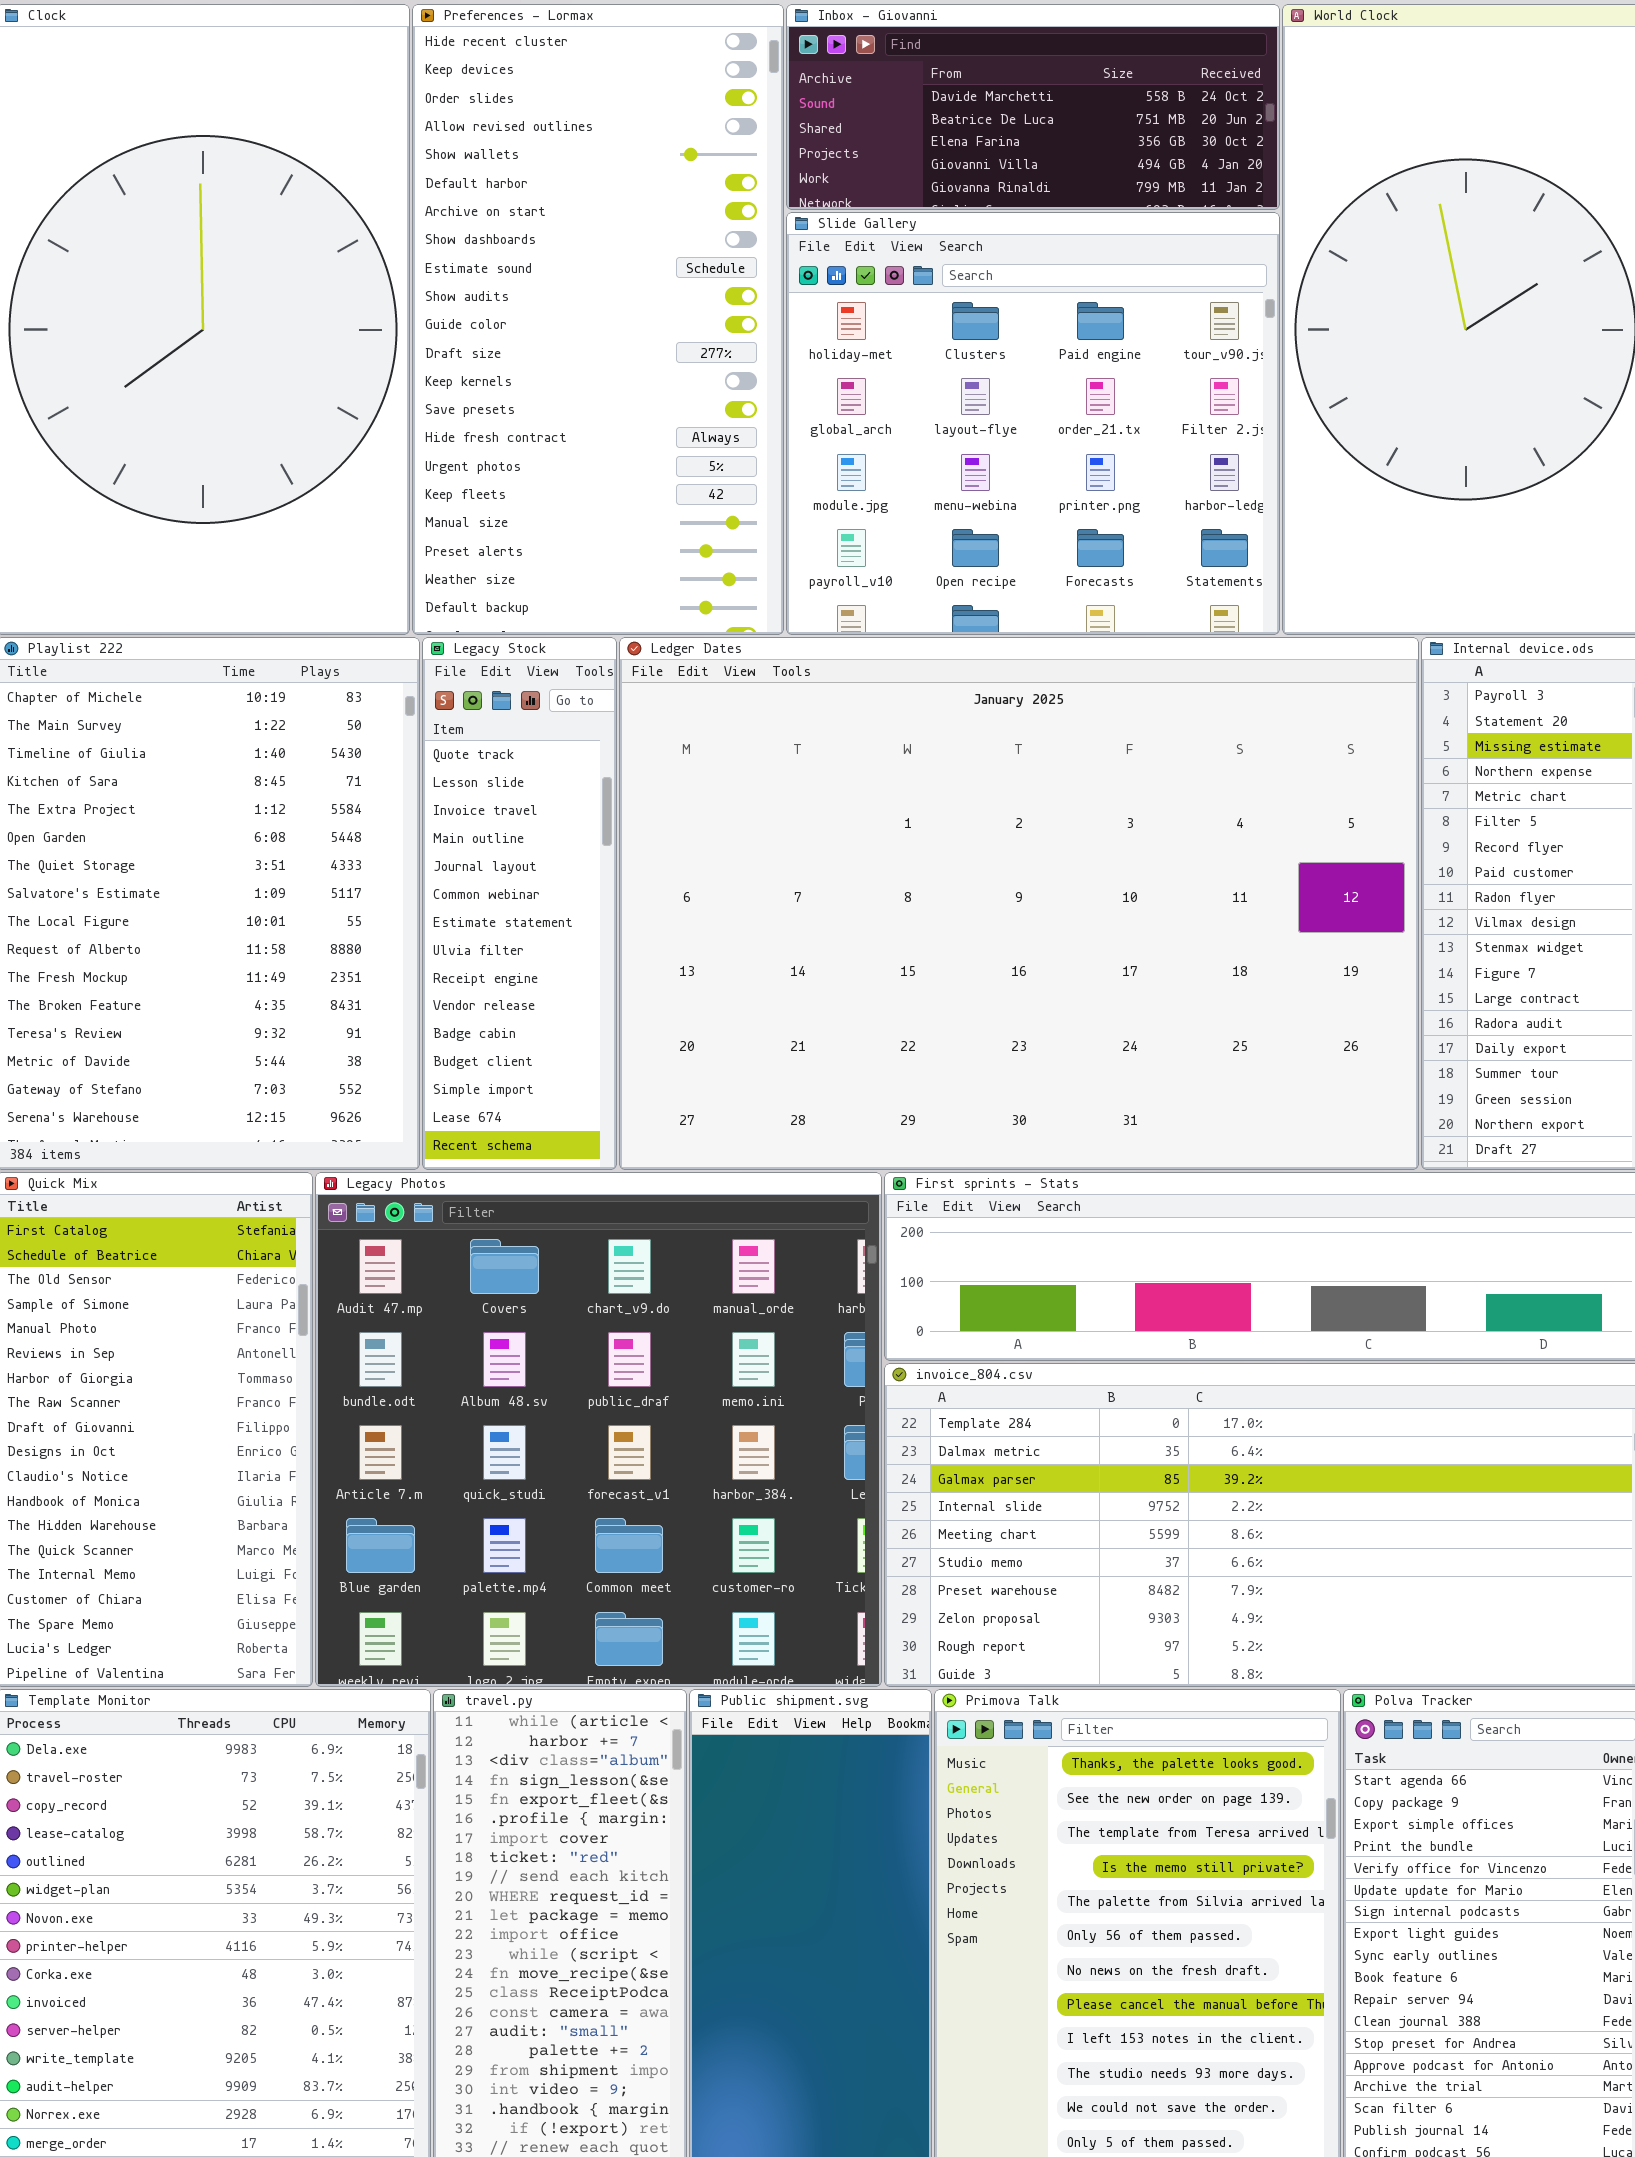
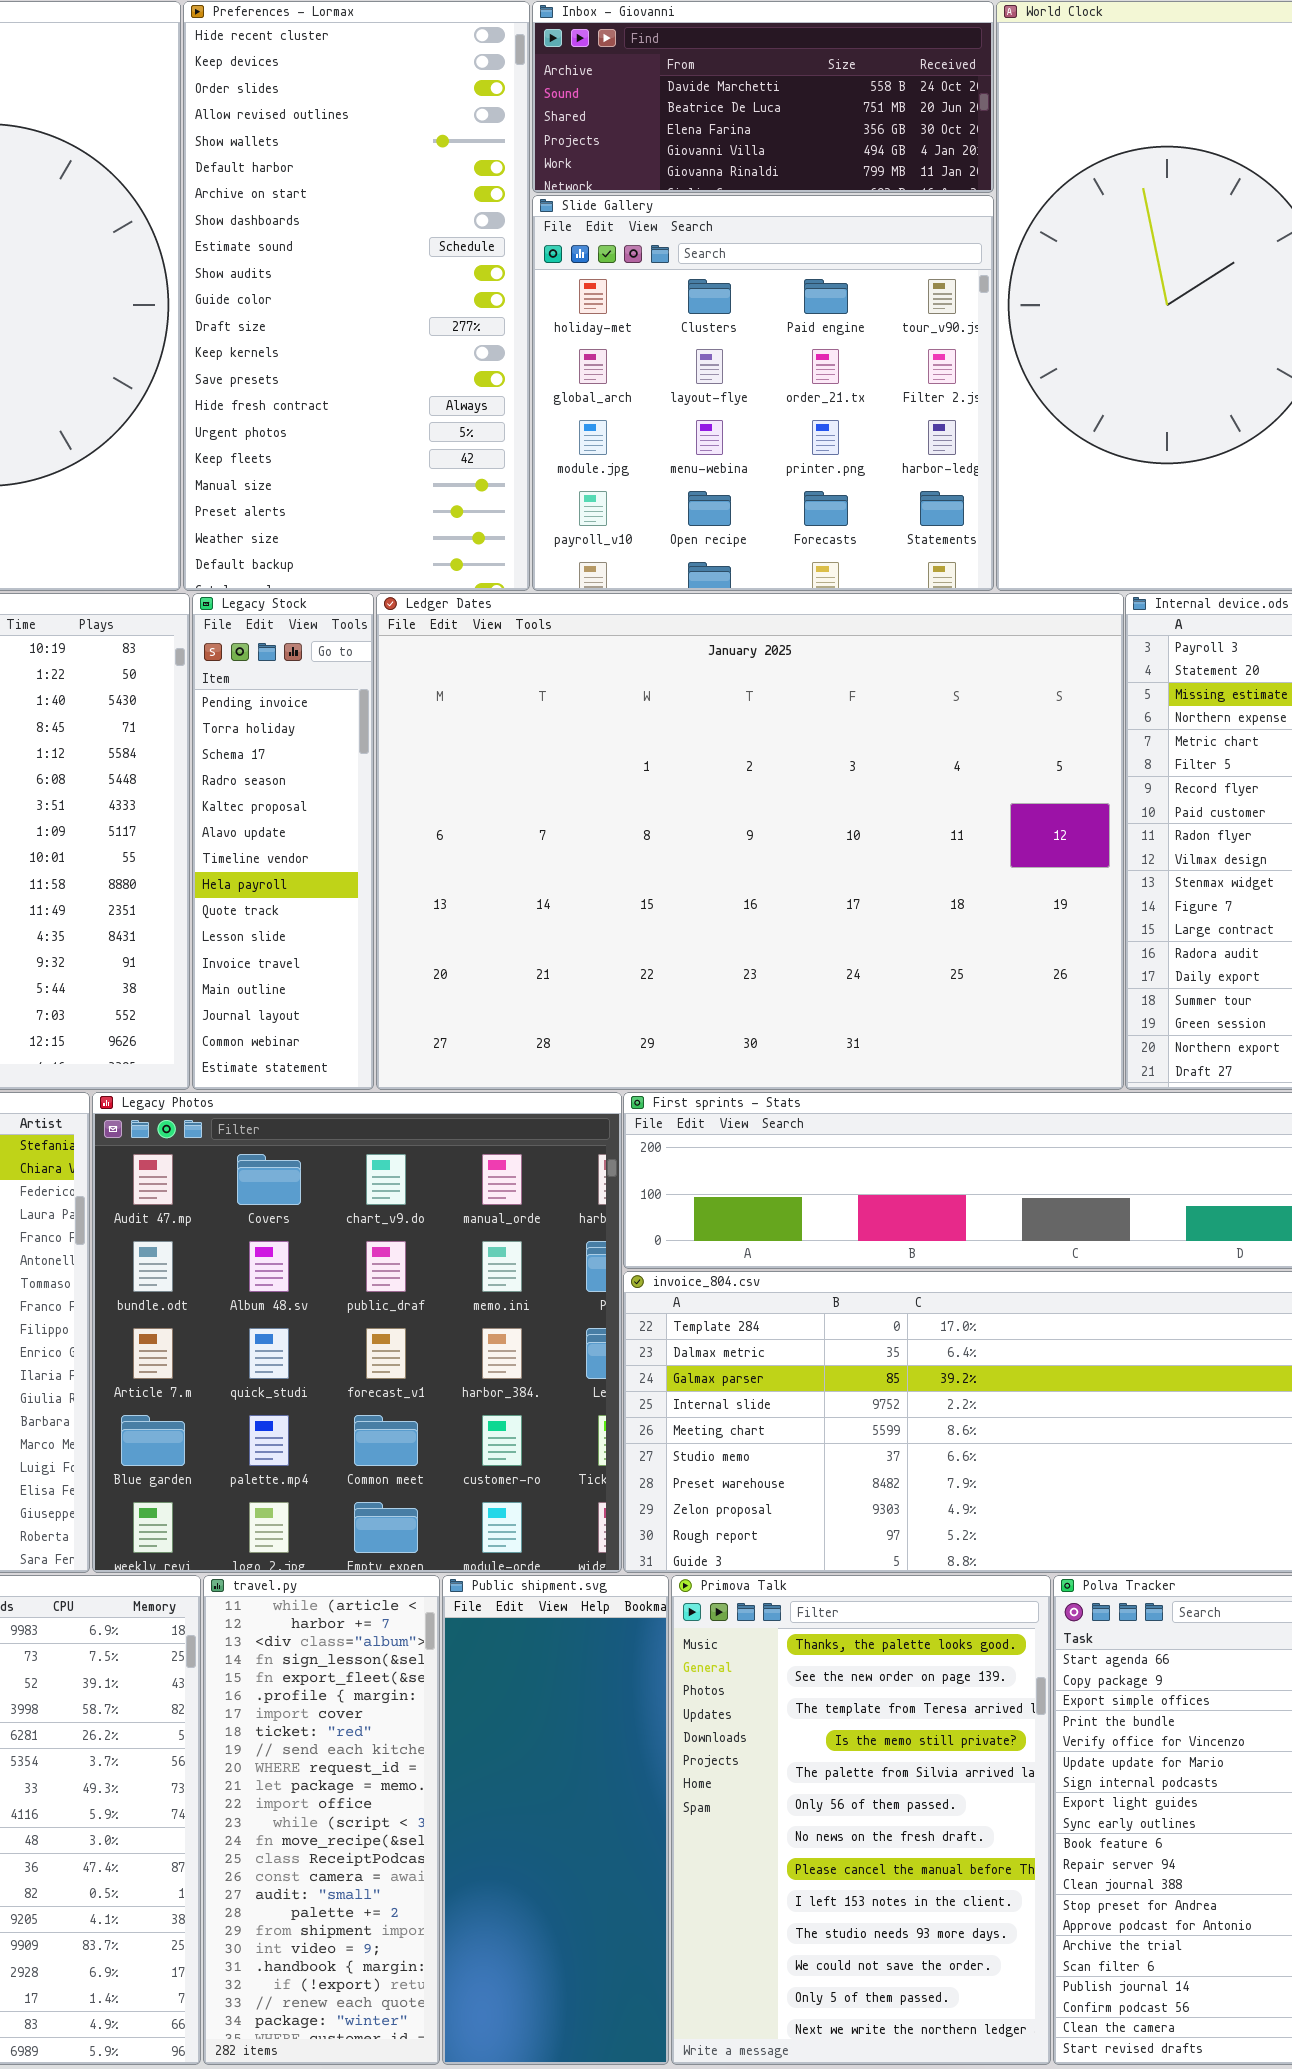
Legacy Stock: [422,637,617,1170] -> [192,593,374,1090], scrolled up 8 rows

